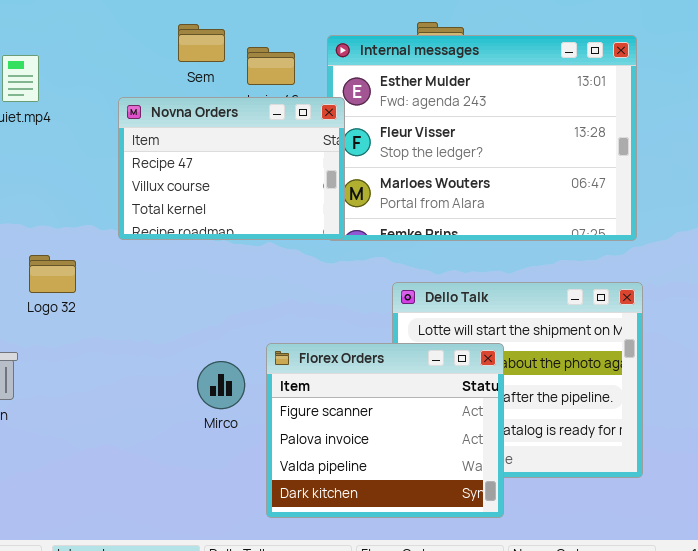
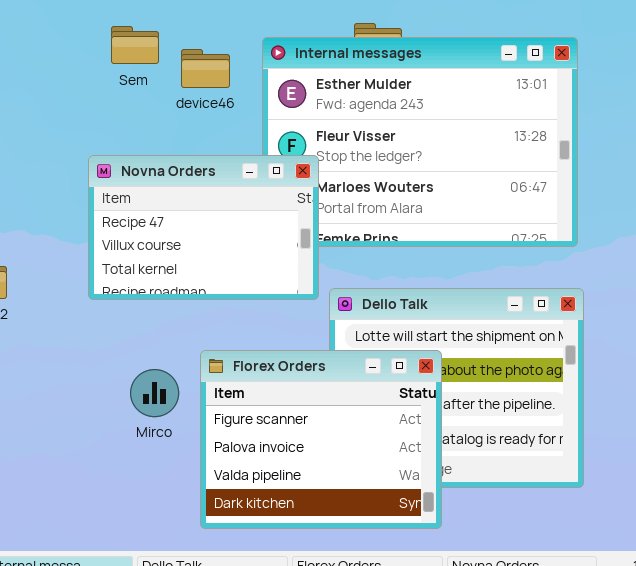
Novna Orders: [118,97,345,240] -> [88,155,319,300], moved

